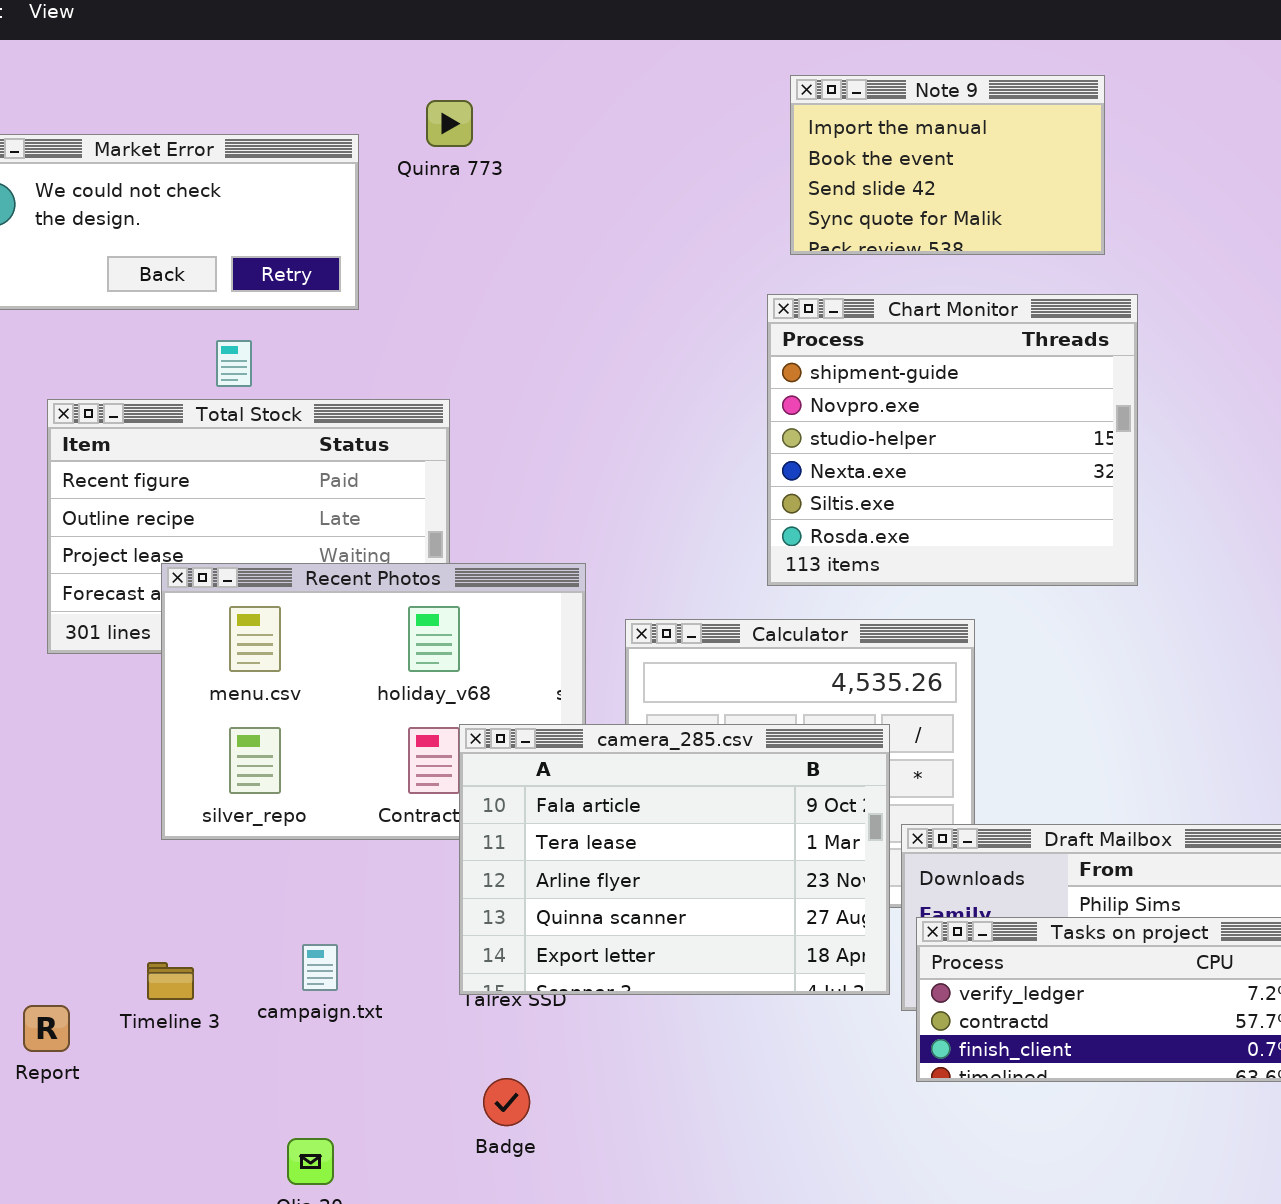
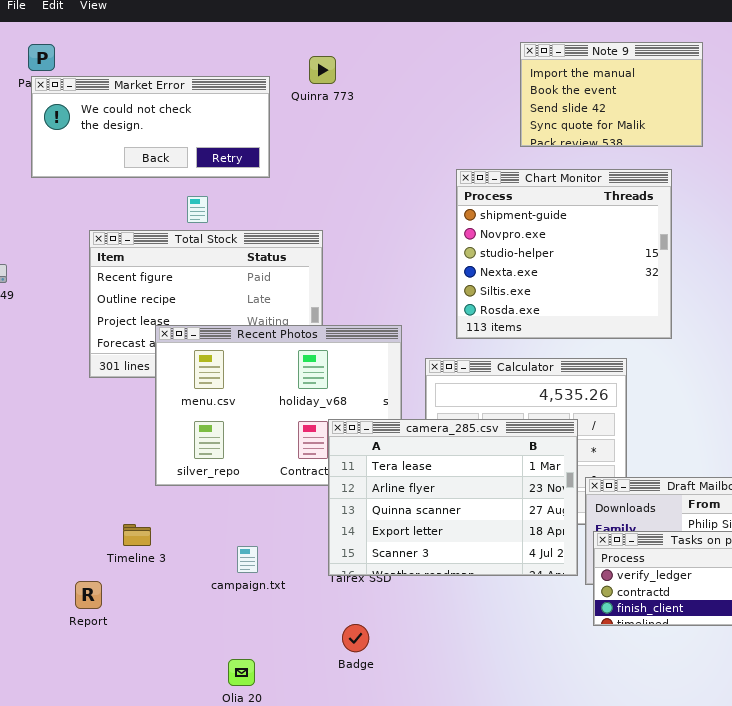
Chart Monitor: [767,294,1138,586] -> [456,169,672,339], moved
camera_285.csv: [459,724,890,995] -> [328,419,578,576], scrolled down 1 row
Timeline 3: [147,962,194,1000] -> [123,524,151,546], moved

